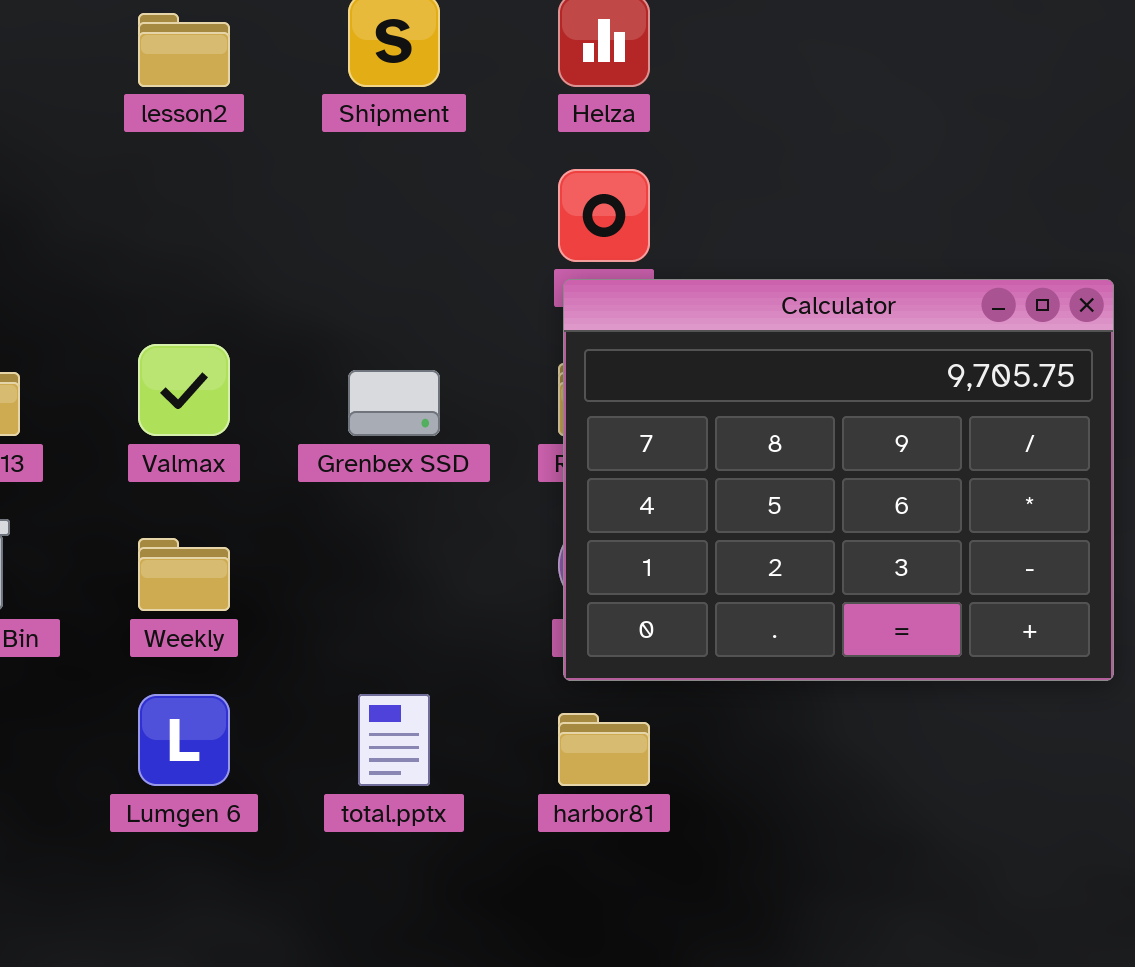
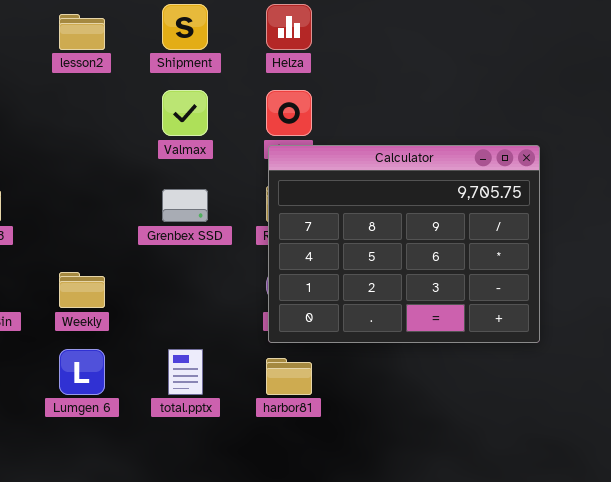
Valmax: [138,344,230,436] -> [162,90,208,136], moved

